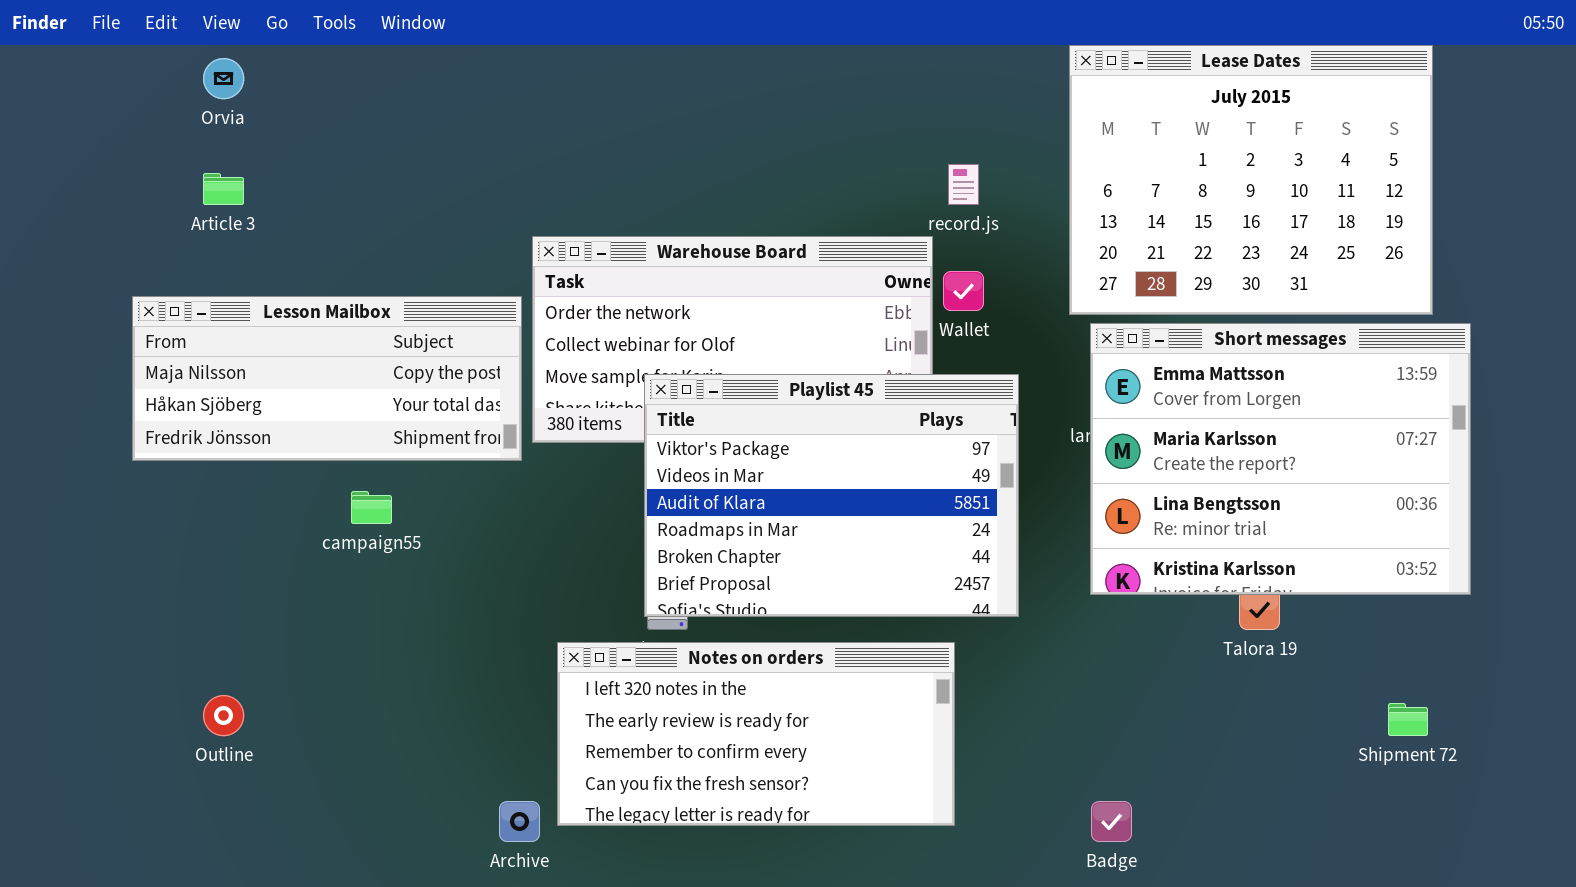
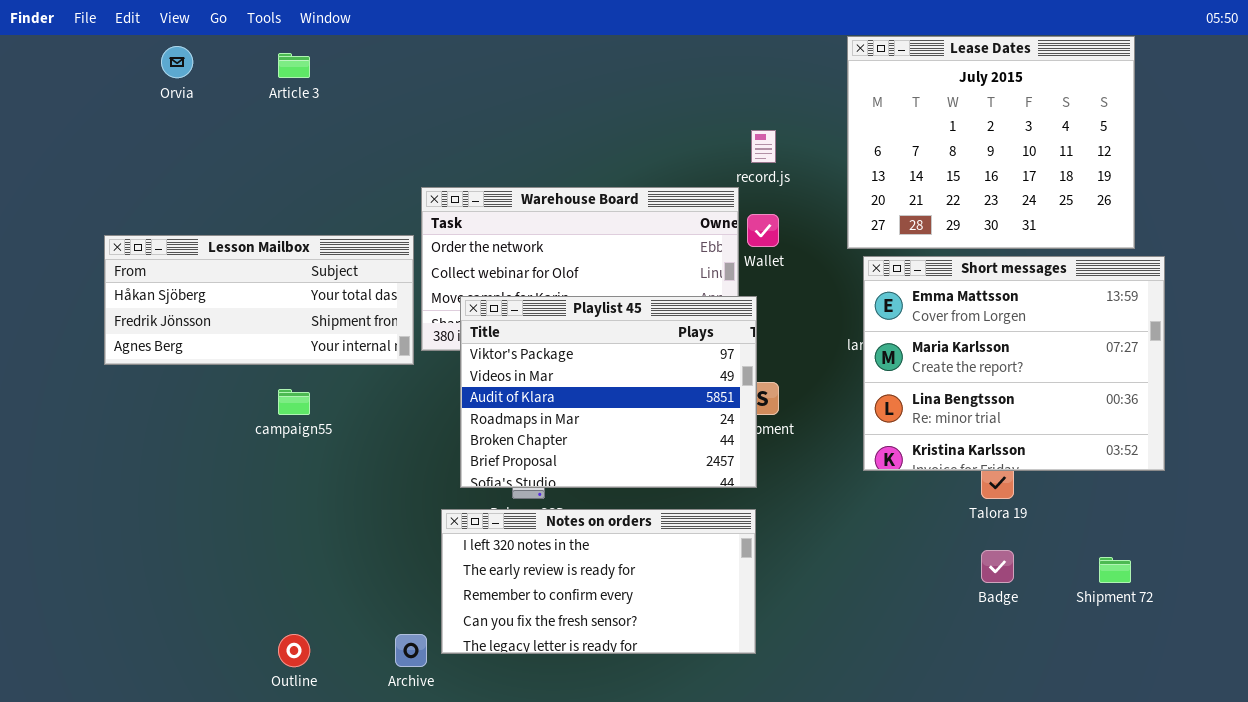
Article 3: [203,173,244,205] -> [278,53,310,78], moved
Lesson Mailbox: [132,296,522,461] -> [104,235,414,365], scrolled down 1 row
Playlist 45: [644,374,1019,617] -> [460,296,757,488], moved
Outline: [203,695,244,736] -> [278,634,310,667], moved
Badge: [1091,801,1132,842] -> [981,550,1014,583], moved

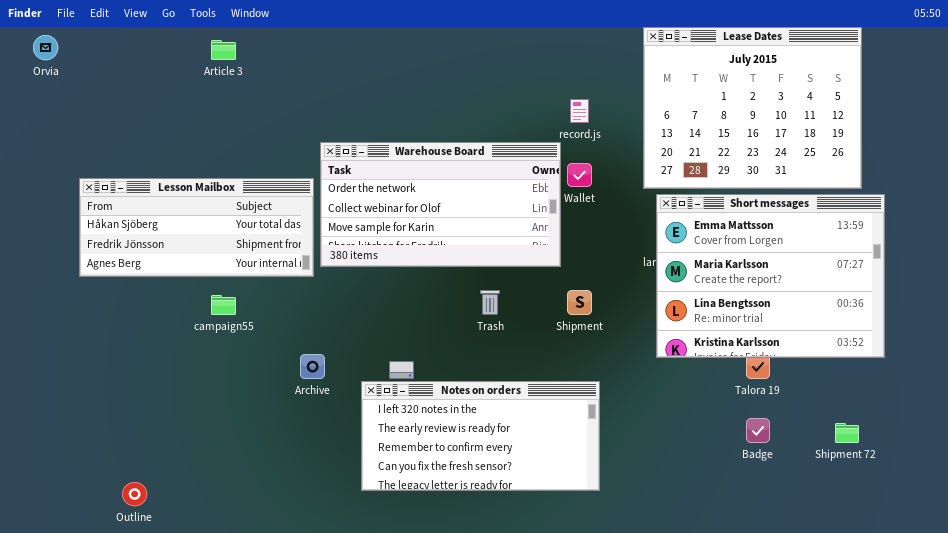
Orvia: [161,46,193,78] -> [33,35,58,60], moved
Playlist 45: [460,296,757,488] -> none, closed
Notes on orders: [441,509,756,654] -> [361,381,600,491], moved
Outline: [278,634,310,667] -> [122,482,147,506], moved
Archive: [395,634,427,667] -> [300,354,325,379], moved

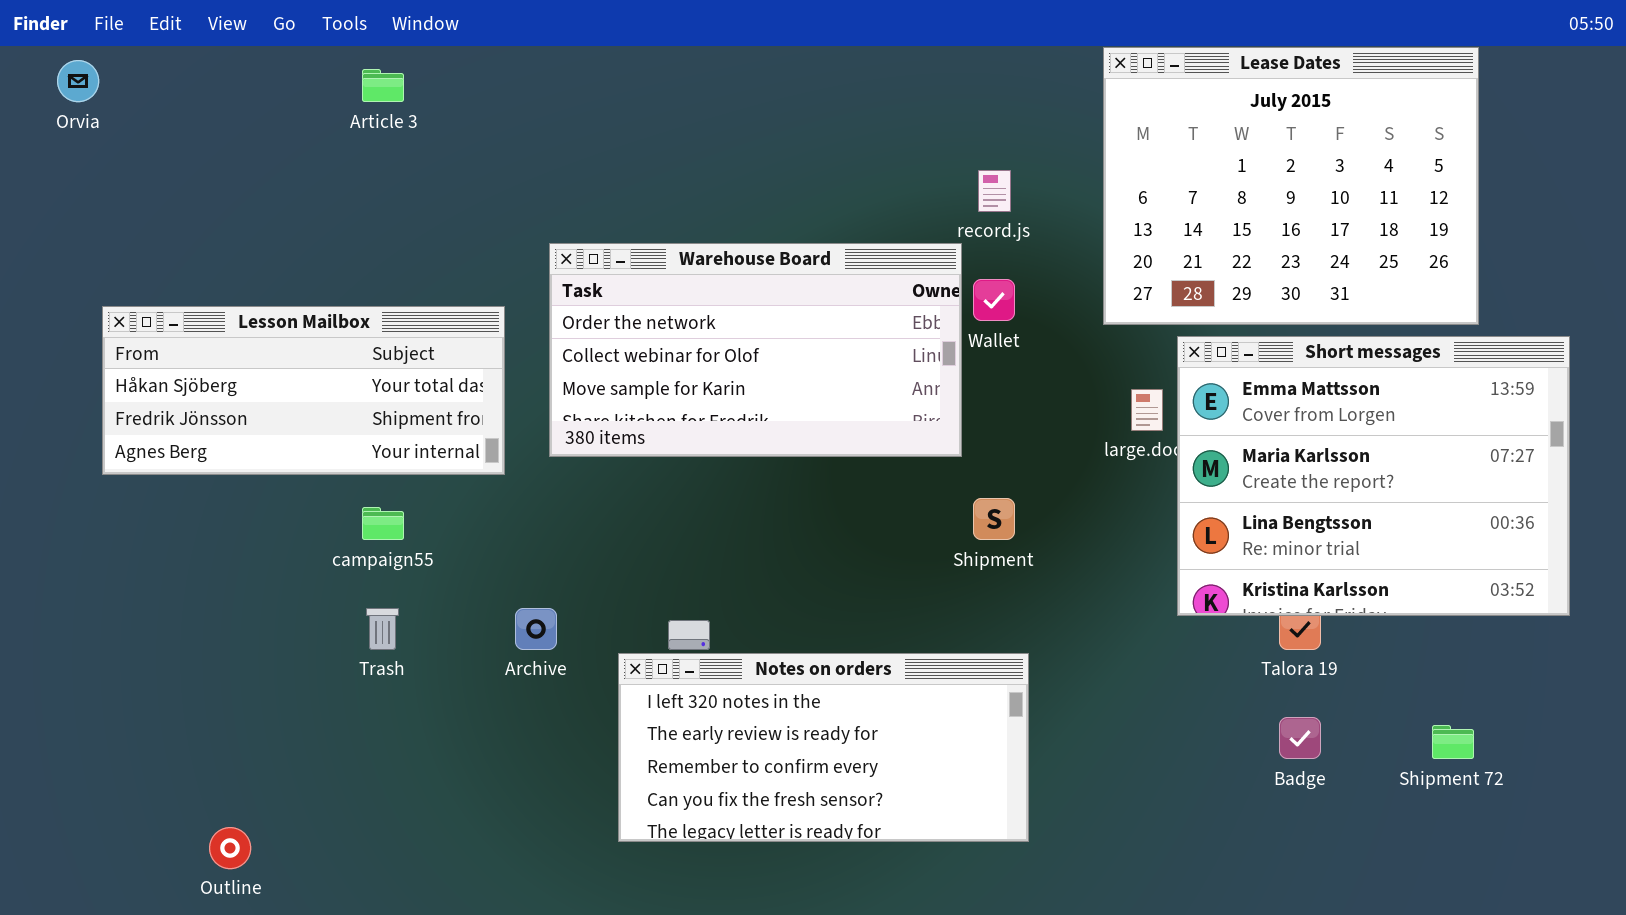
Lesson Mailbox: [79,178,314,277] -> [102,306,505,475], moved
Short messages: [656,194,885,358] -> [1177,336,1570,616], moved
Trash: [480,290,500,315] -> [366,608,399,650], moved

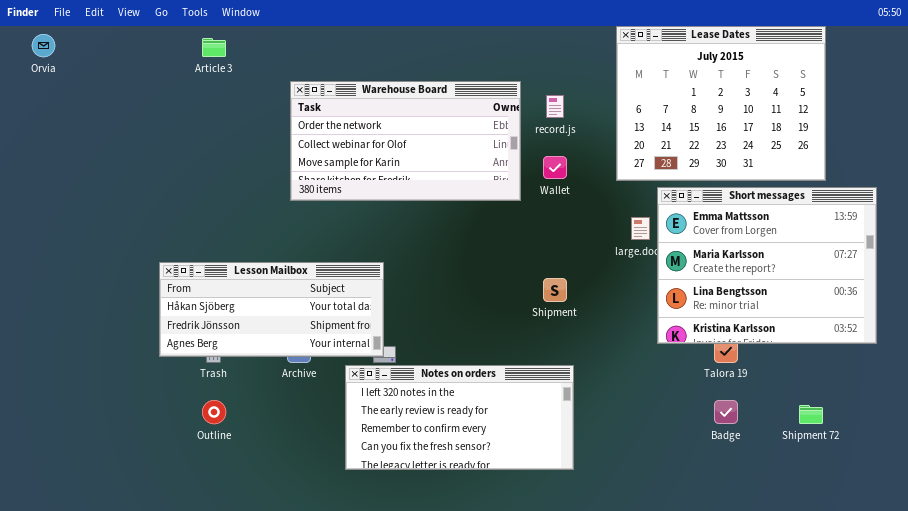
Warehouse Board: [549,243,962,457] -> [290,81,521,201], moved
Lesson Mailbox: [102,306,505,475] -> [159,262,384,357], moved
Outline: [209,827,251,869] -> [202,400,226,424], moved

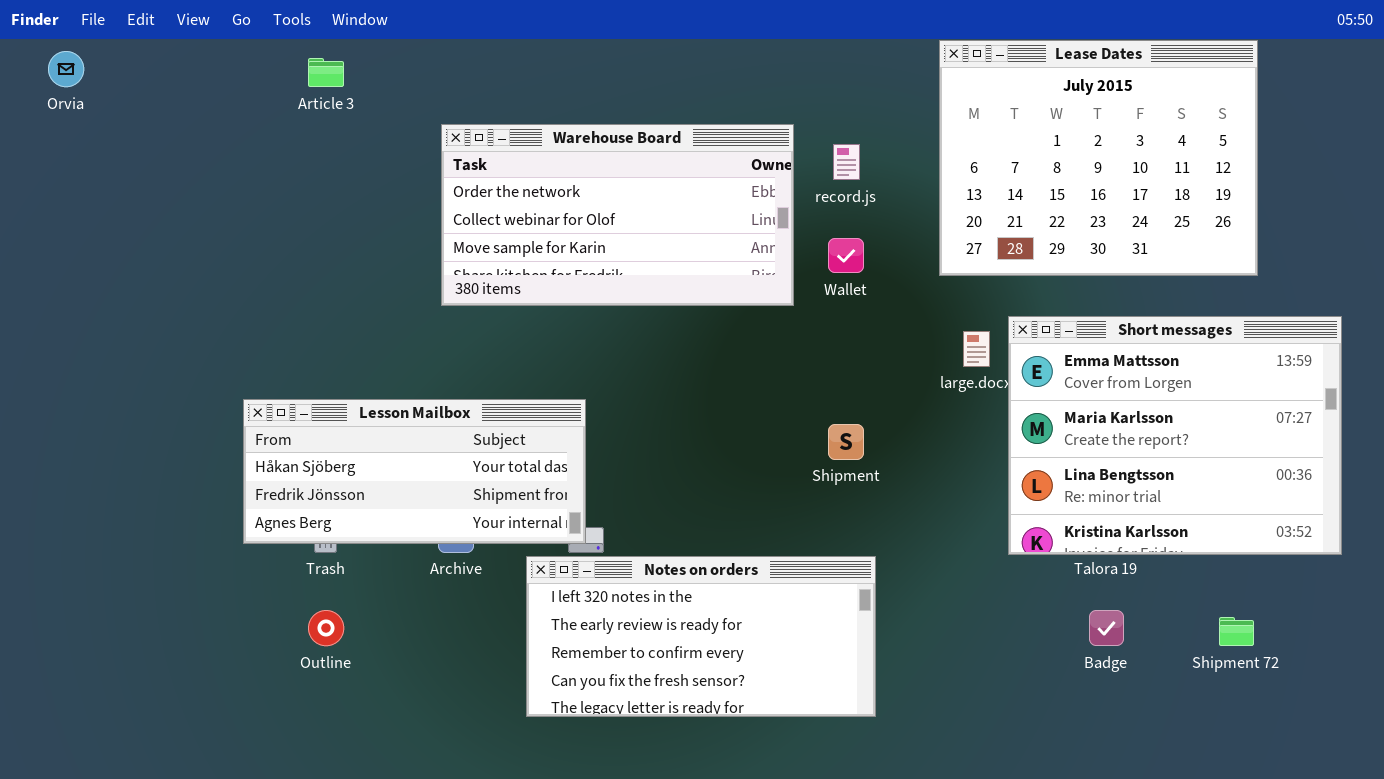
Short messages: [657,187,877,344] -> [1008,316,1342,555], moved

